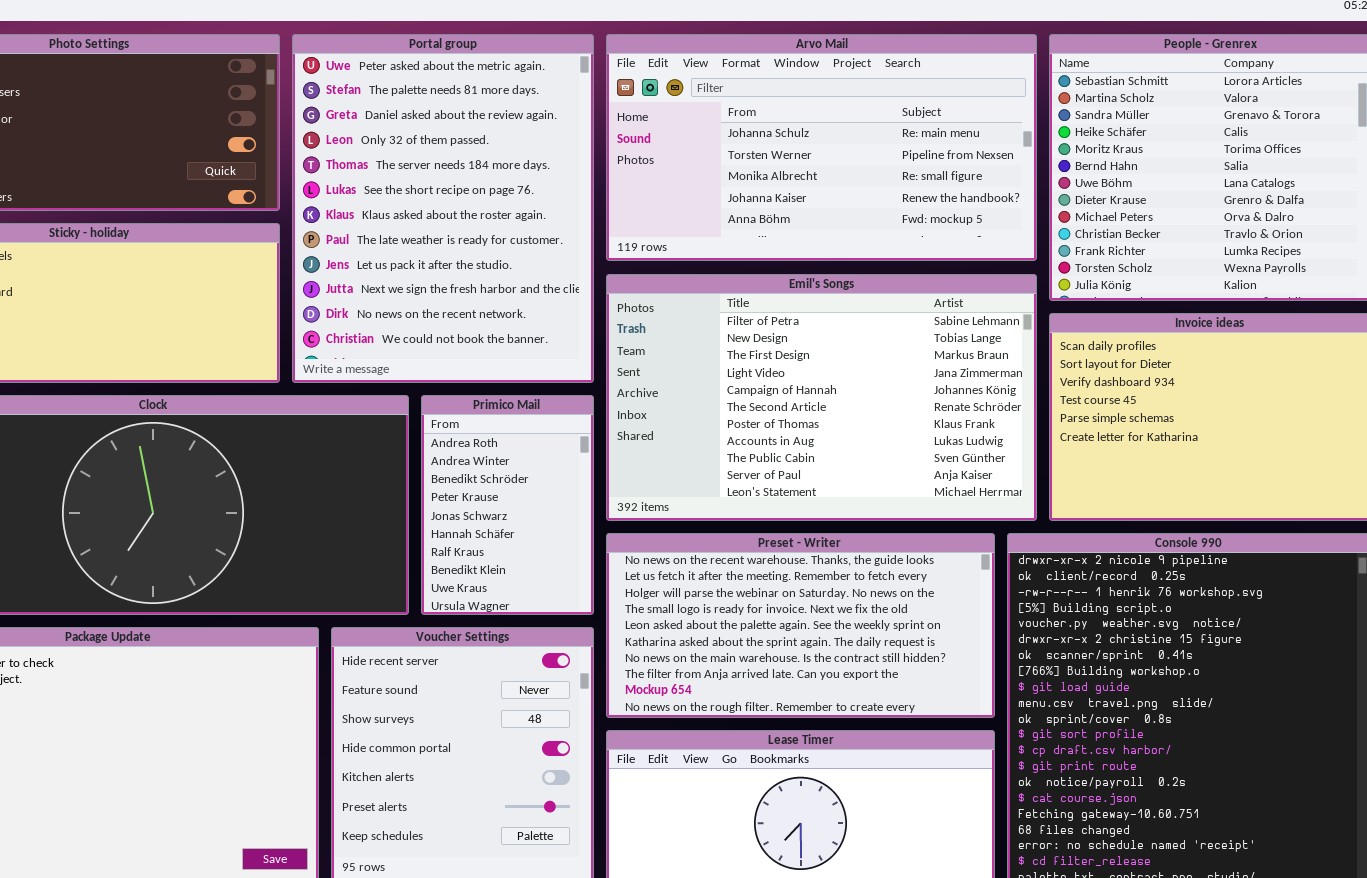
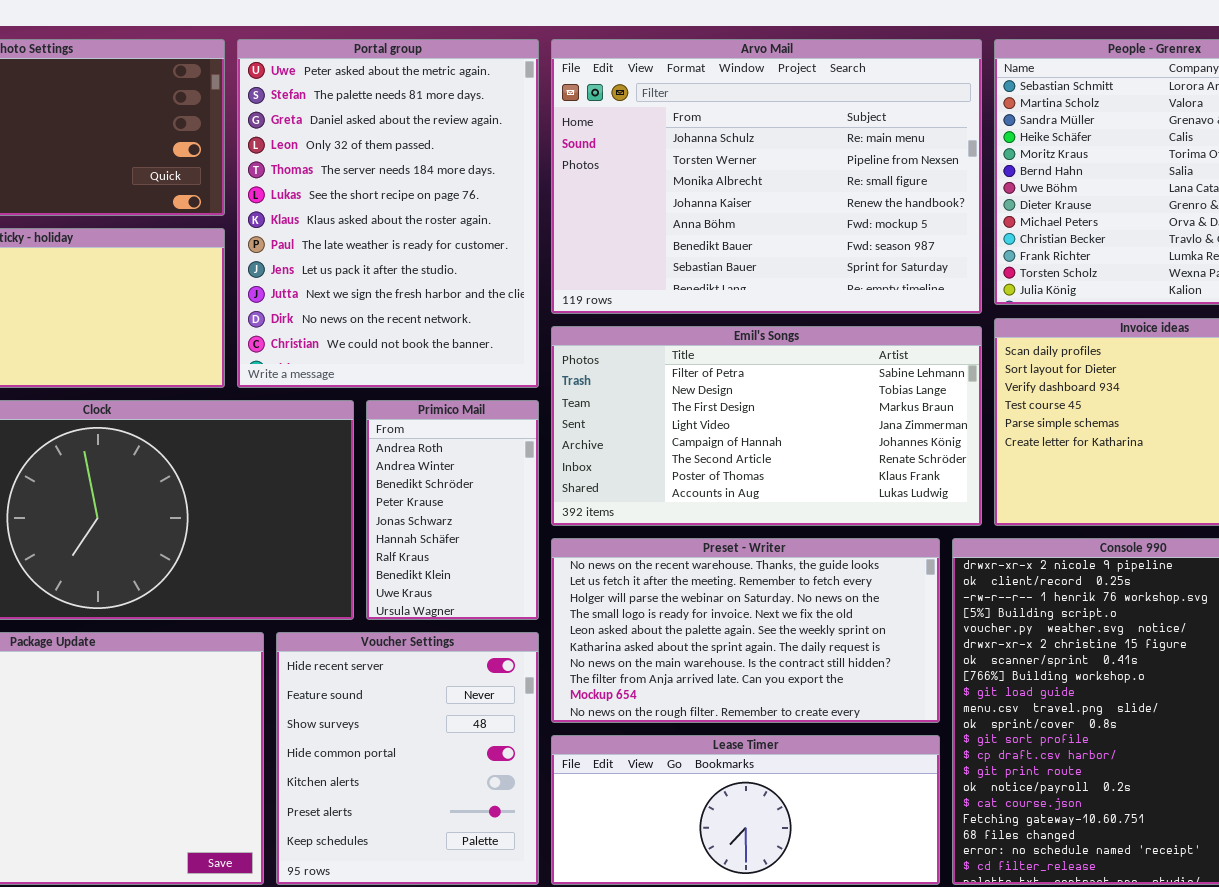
Arvo Mail: [606,34,1037,261] -> [551,39,982,314], resized
Emil's Songs: [606,274,1037,521] -> [551,326,982,526], resized

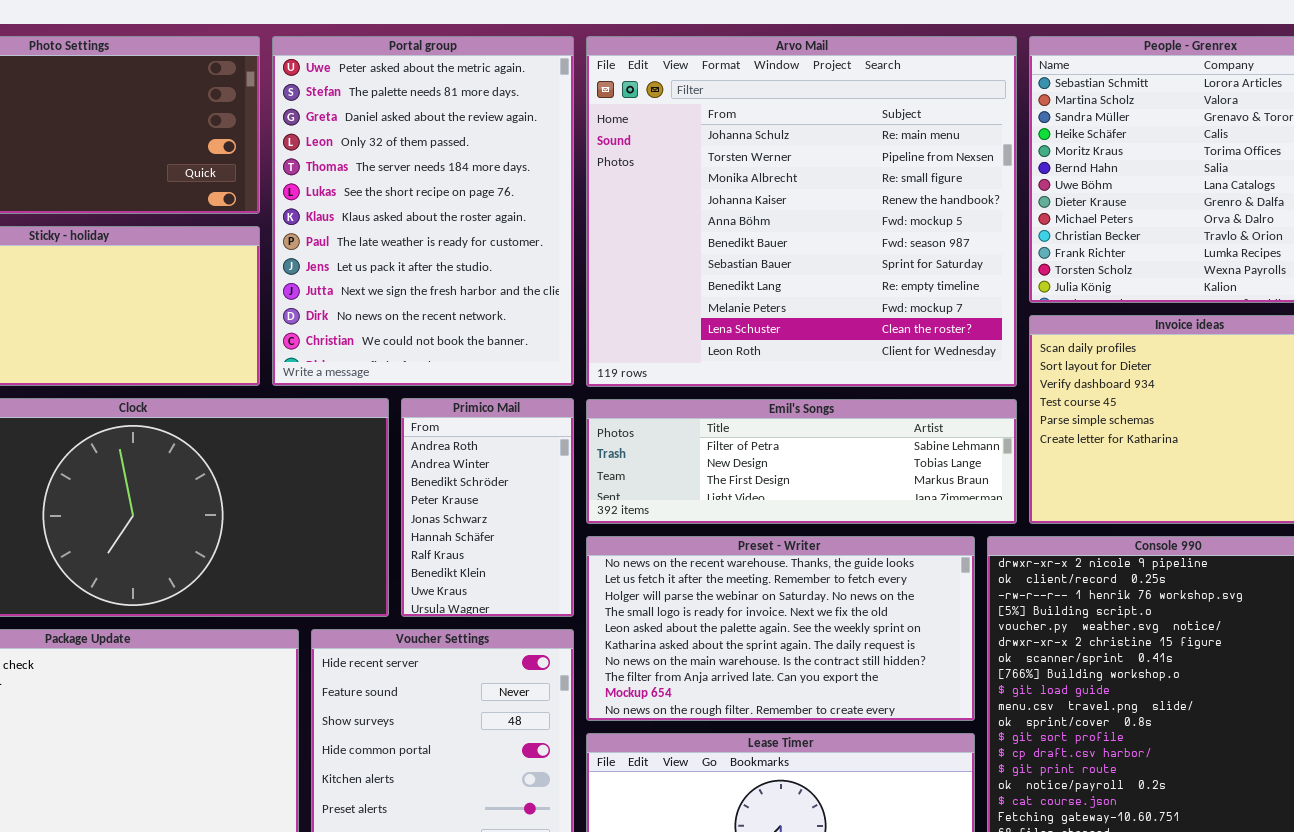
Arvo Mail: [551,39,982,314] -> [586,36,1017,387], resized
Emil's Songs: [551,326,982,526] -> [586,399,1017,524], resized

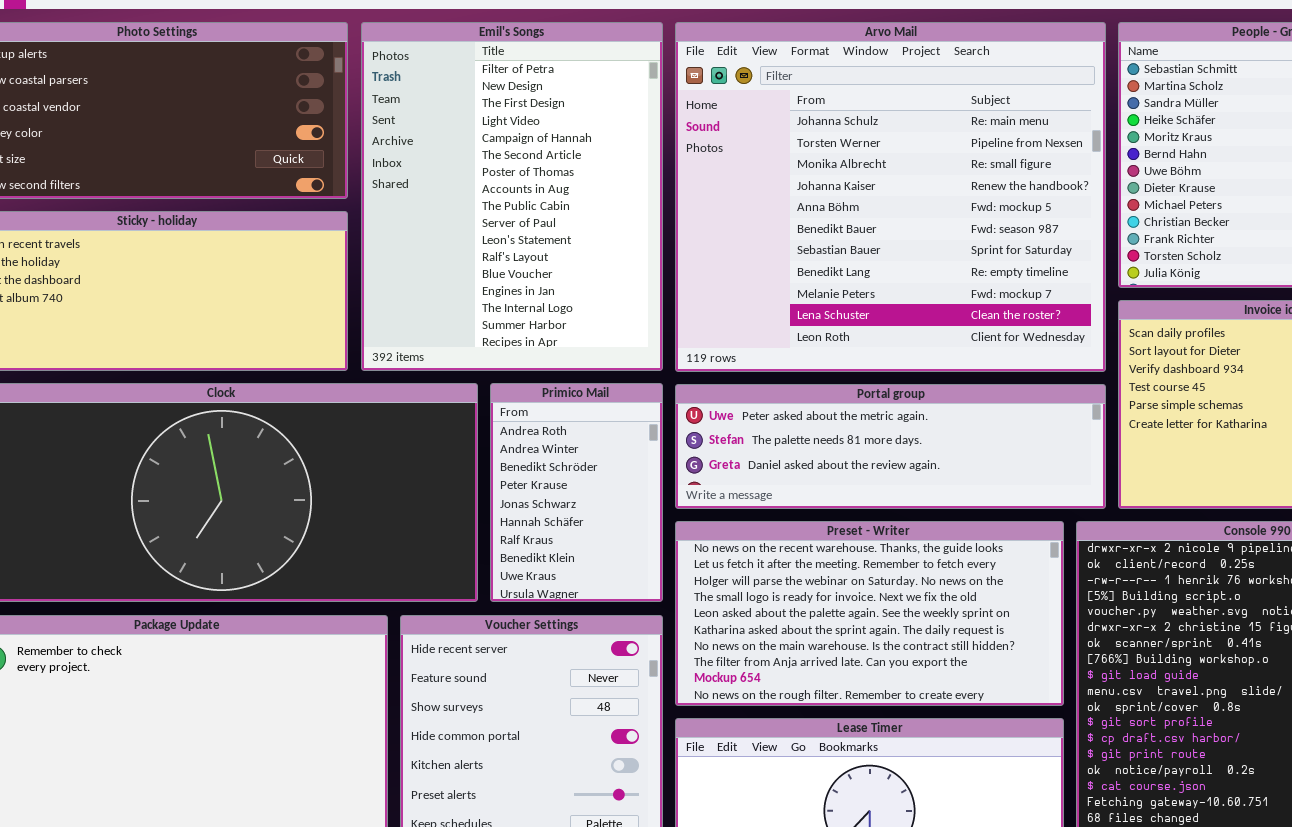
Portal group: [272,36,574,386] -> [675,384,1106,509], moved, resized
Emil's Songs: [586,399,1017,524] -> [361,22,663,371], moved, resized

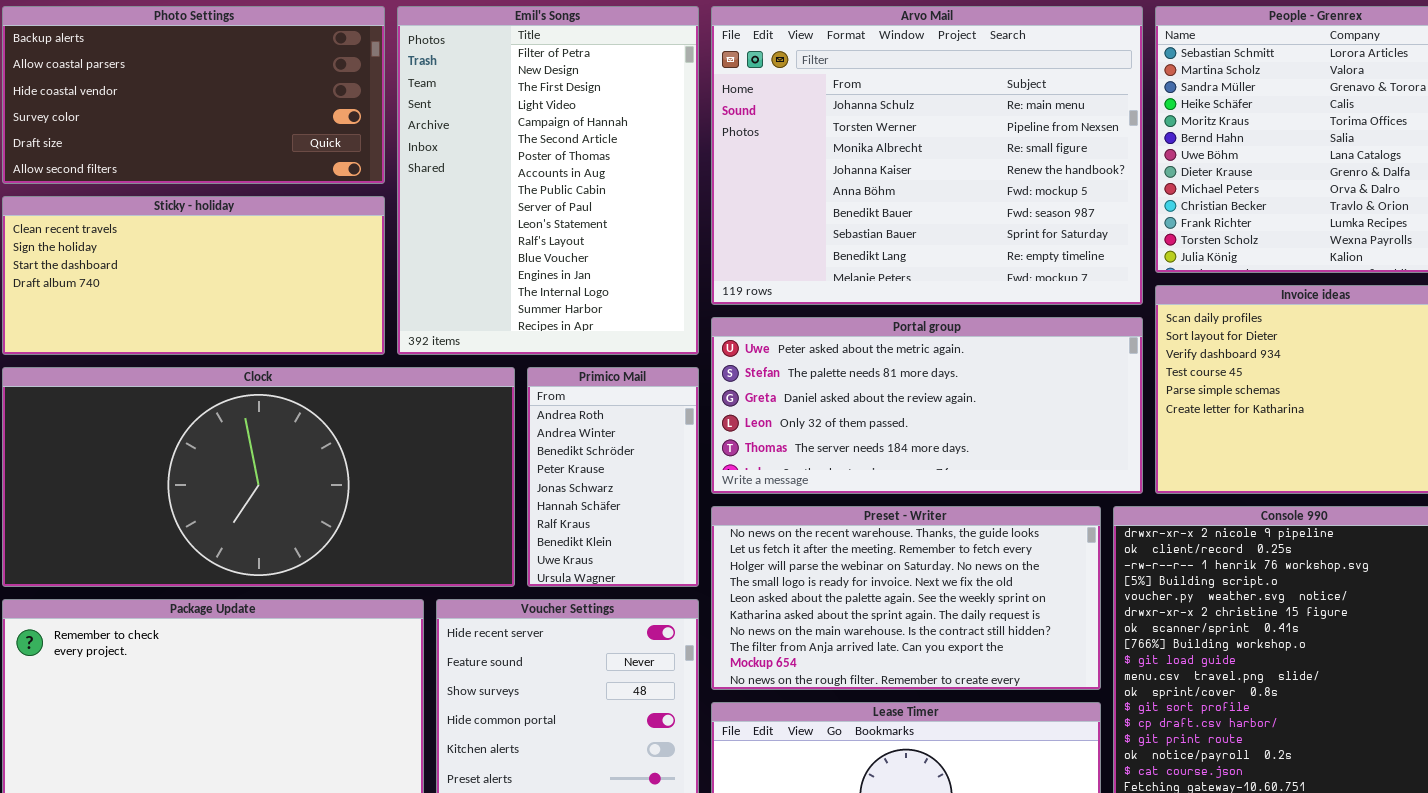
Arvo Mail: [675,22,1106,372] -> [711,6,1143,305], resized
Portal group: [675,384,1106,509] -> [711,317,1143,494], resized

